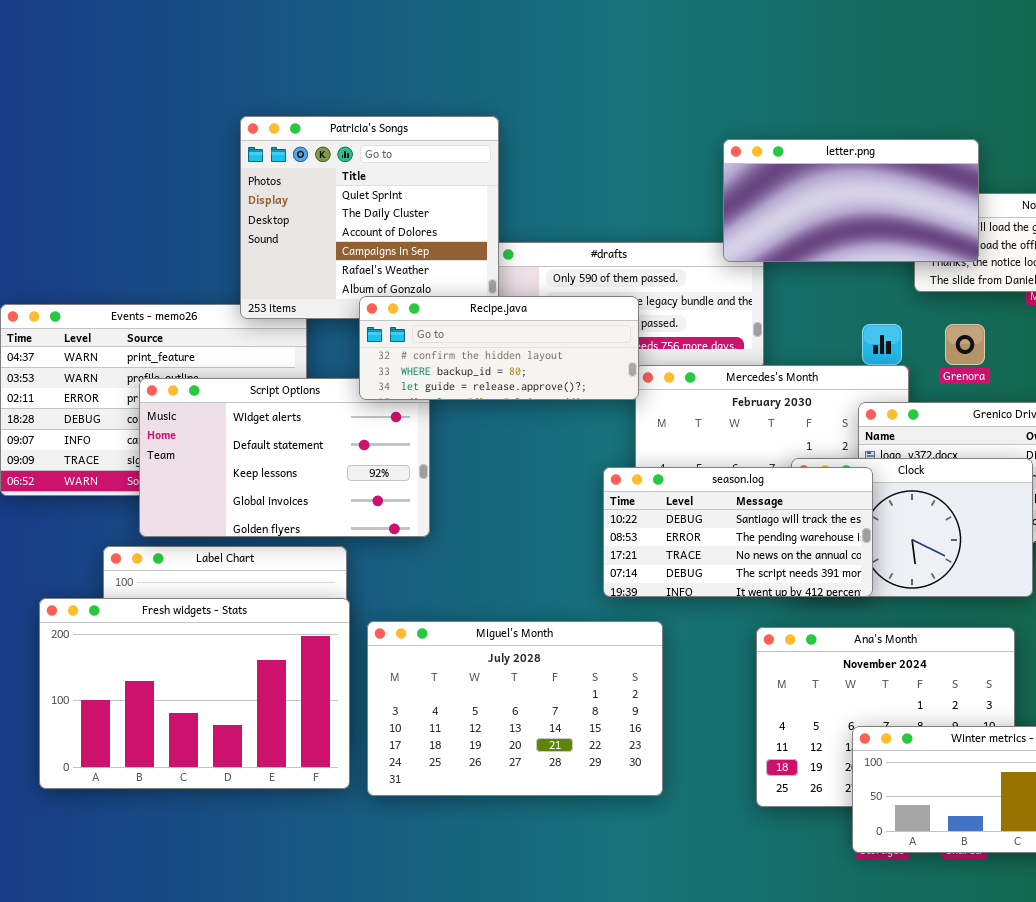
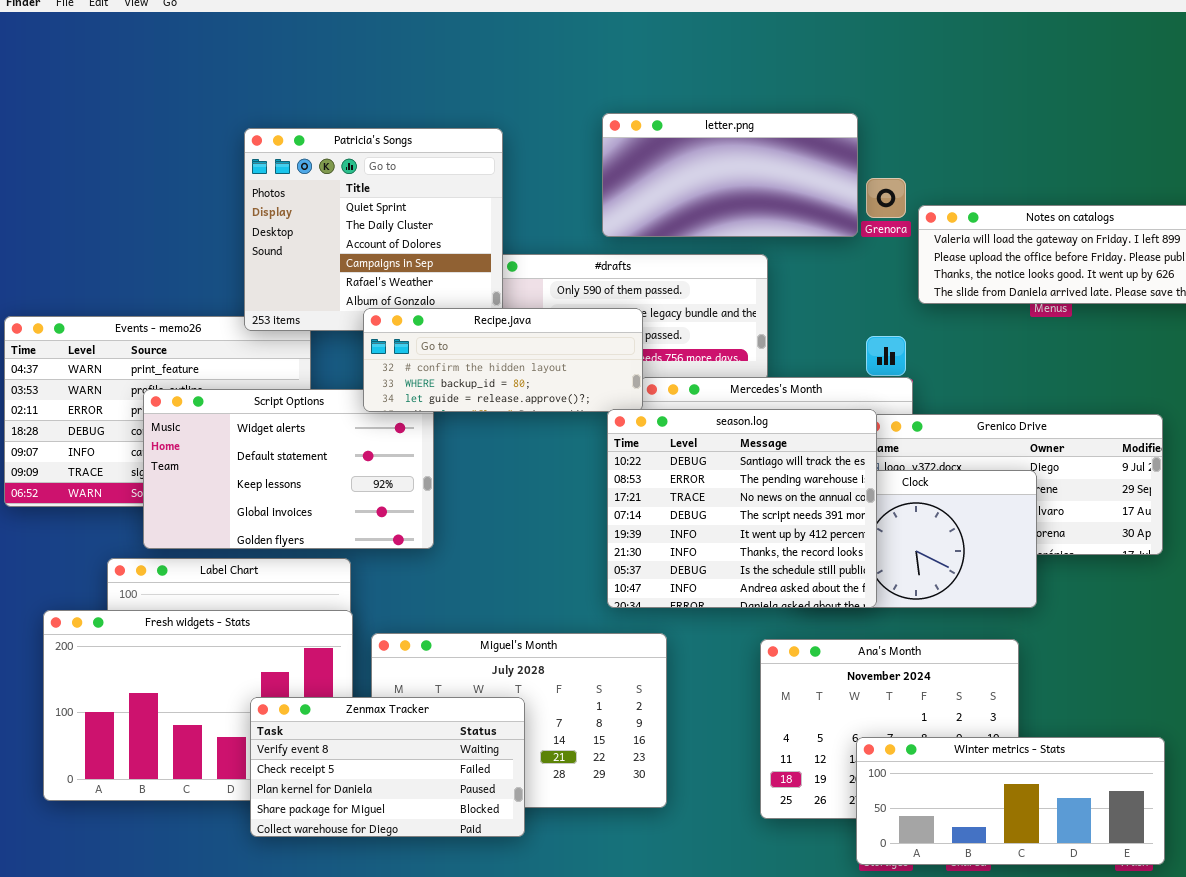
letter.png: [723,139,979,262] -> [602,113,858,237], moved
Grenora: [945,324,985,365] -> [866,178,906,218], moved
season.log: [603,467,873,597] -> [607,409,877,608], resized
Zenmax Tracker: none -> [250,697,525,837], opened

